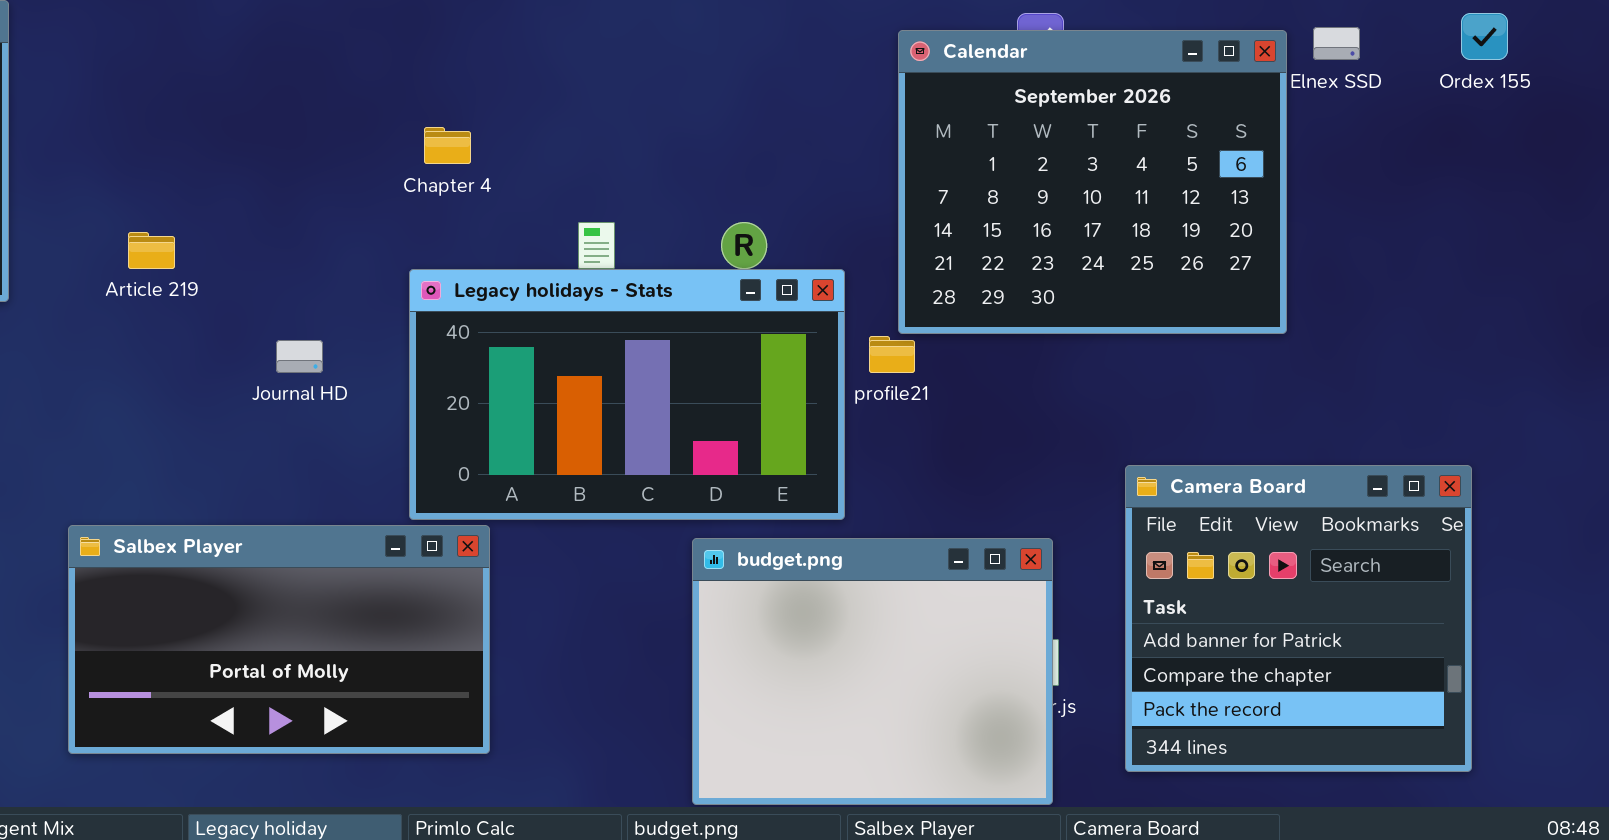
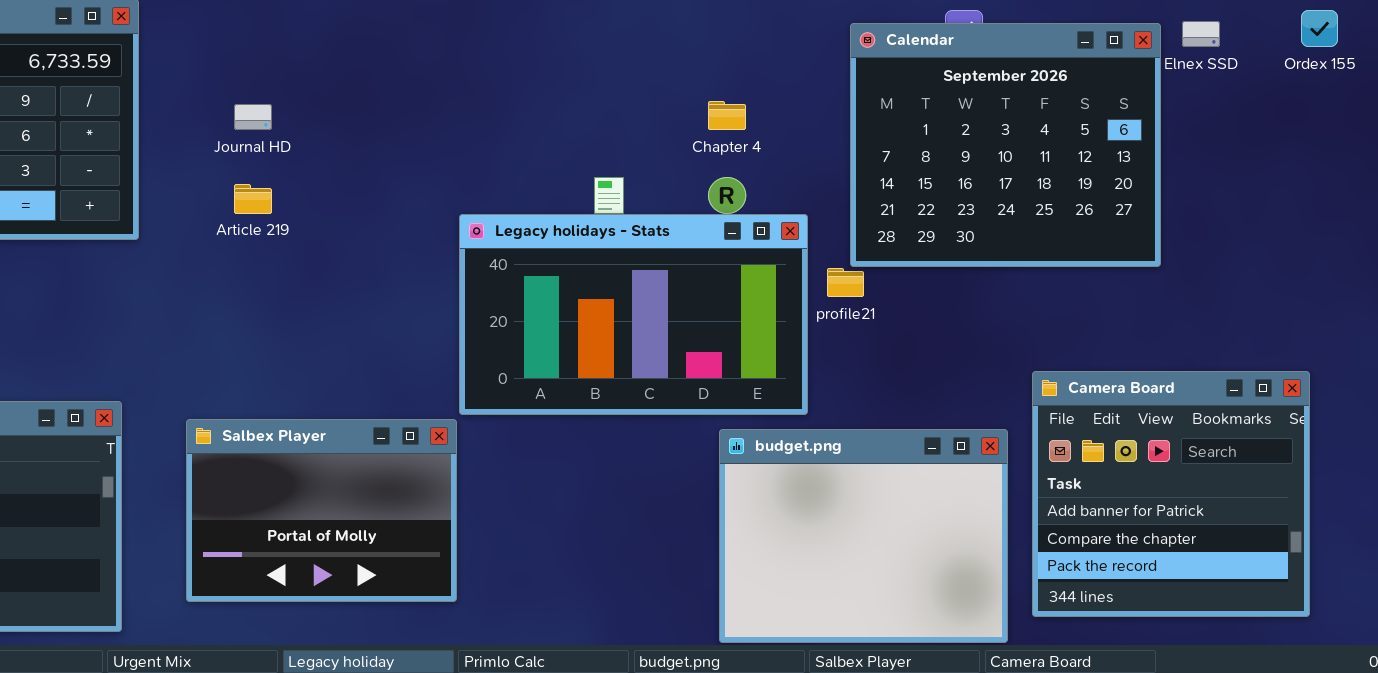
Chapter 4: [424,127,471,164] -> [708,101,746,130], moved
Journal HD: [276,340,323,373] -> [234,104,272,130], moved
Salbex Player: [68,525,490,754] -> [186,419,457,602], resized
budget.png: [692,538,1053,805] -> [719,429,1008,643], moved

